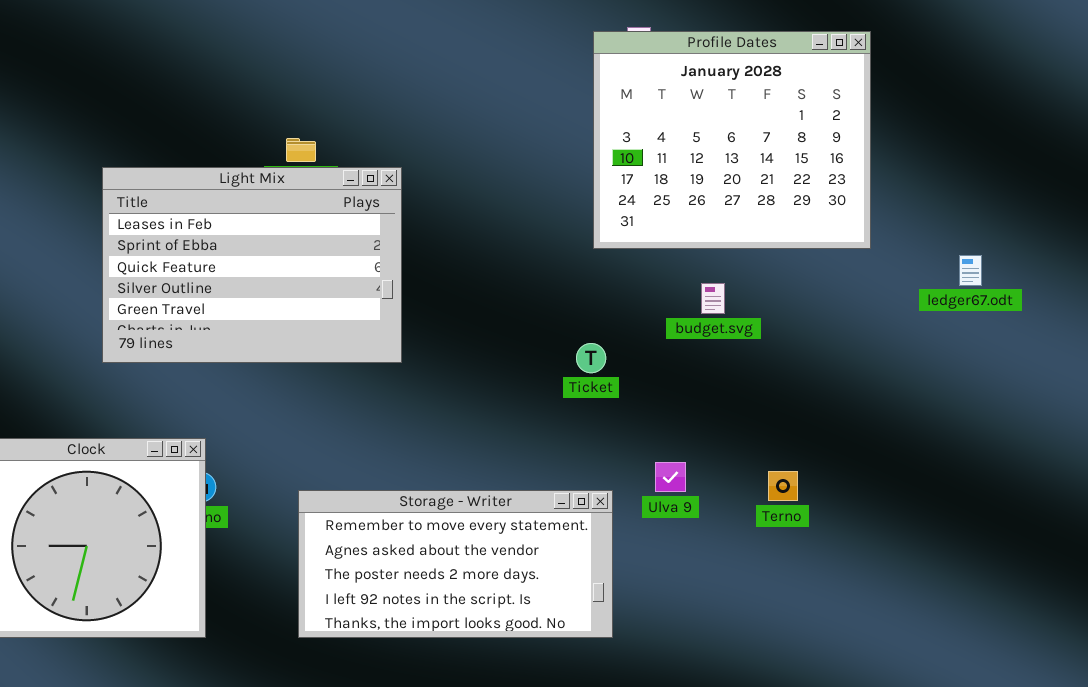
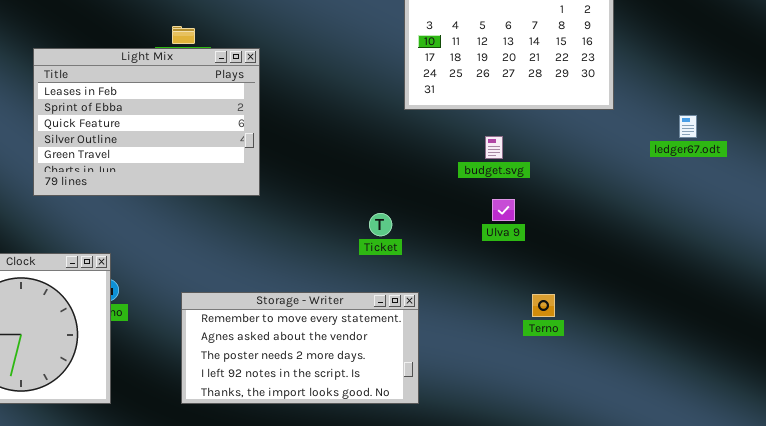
Ticket: [576,343,606,373] -> [369,213,392,236], moved
Ulva 9: [655,462,686,492] -> [492,199,515,221], moved
Terno: [768,471,798,501] -> [532,294,555,317], moved

